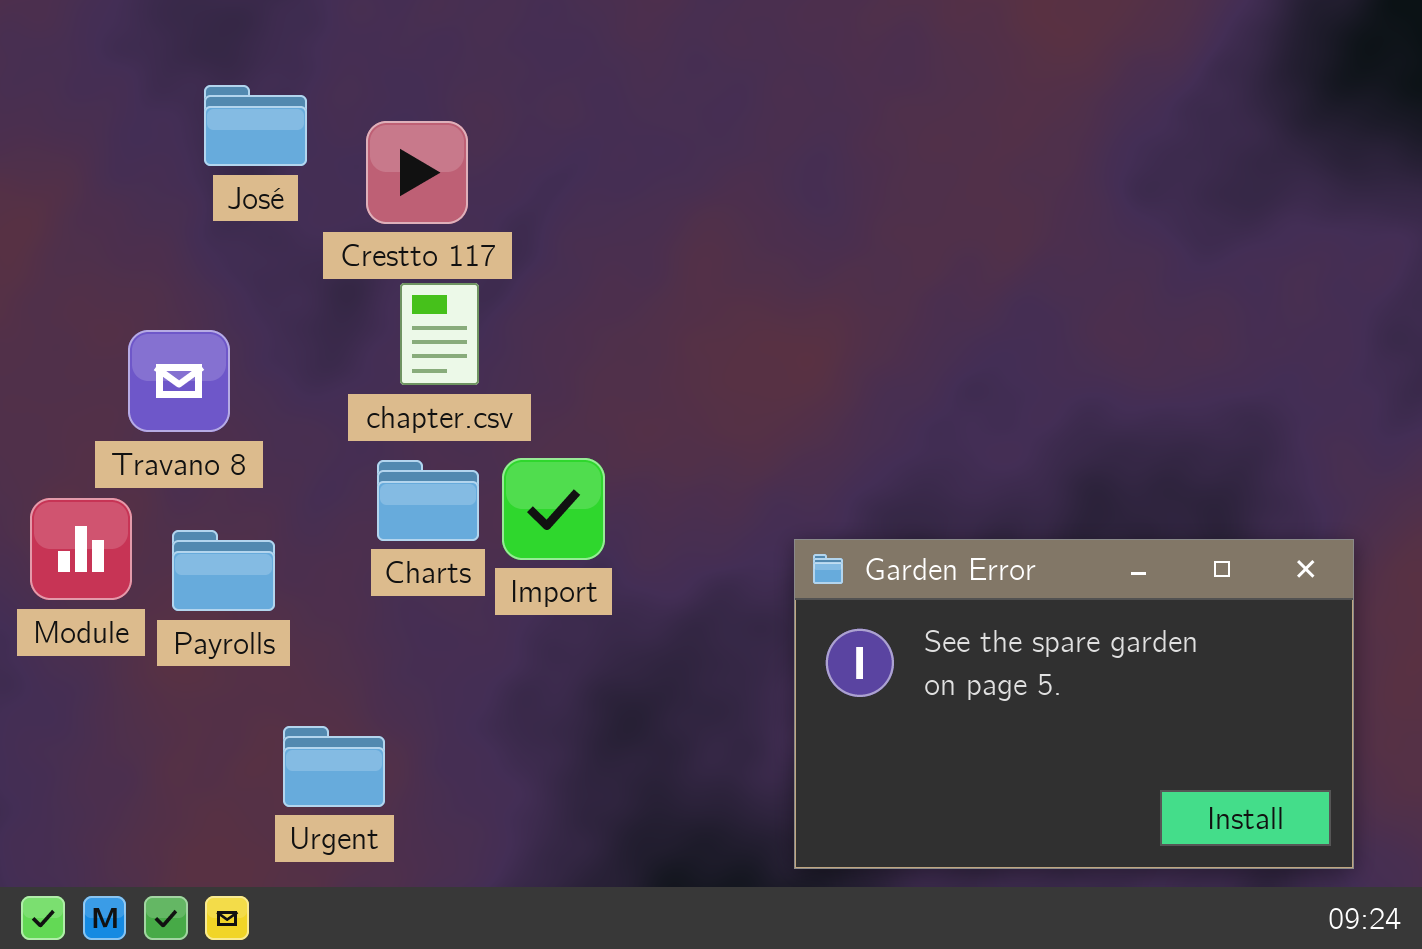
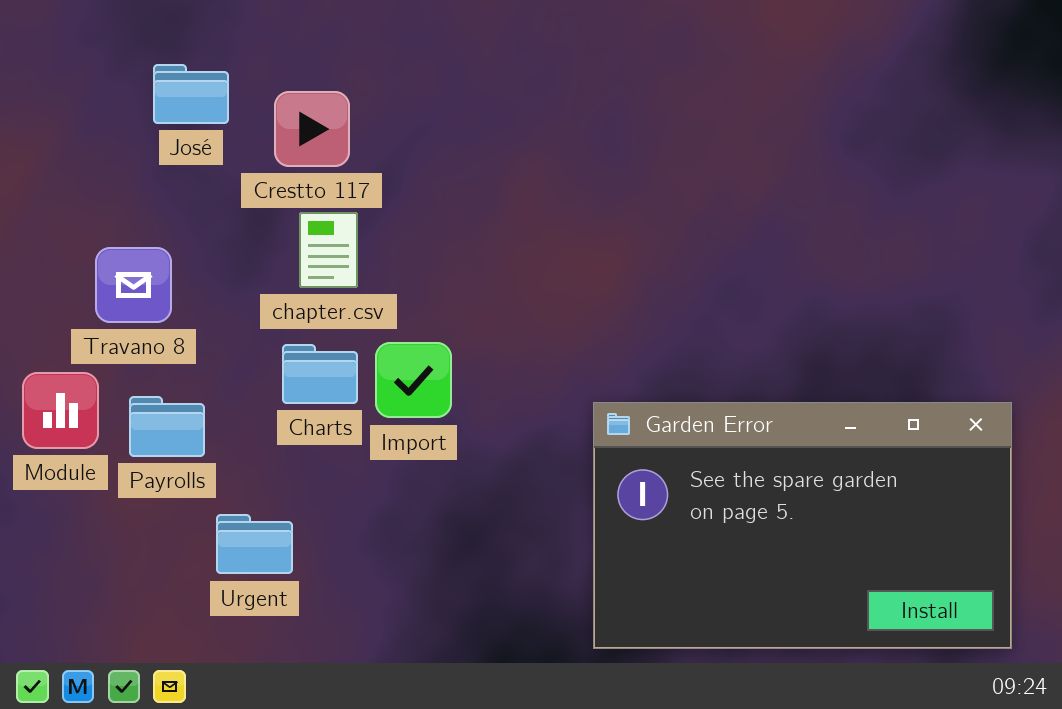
Urgent: [283,726,385,807] -> [216,514,293,574], moved

